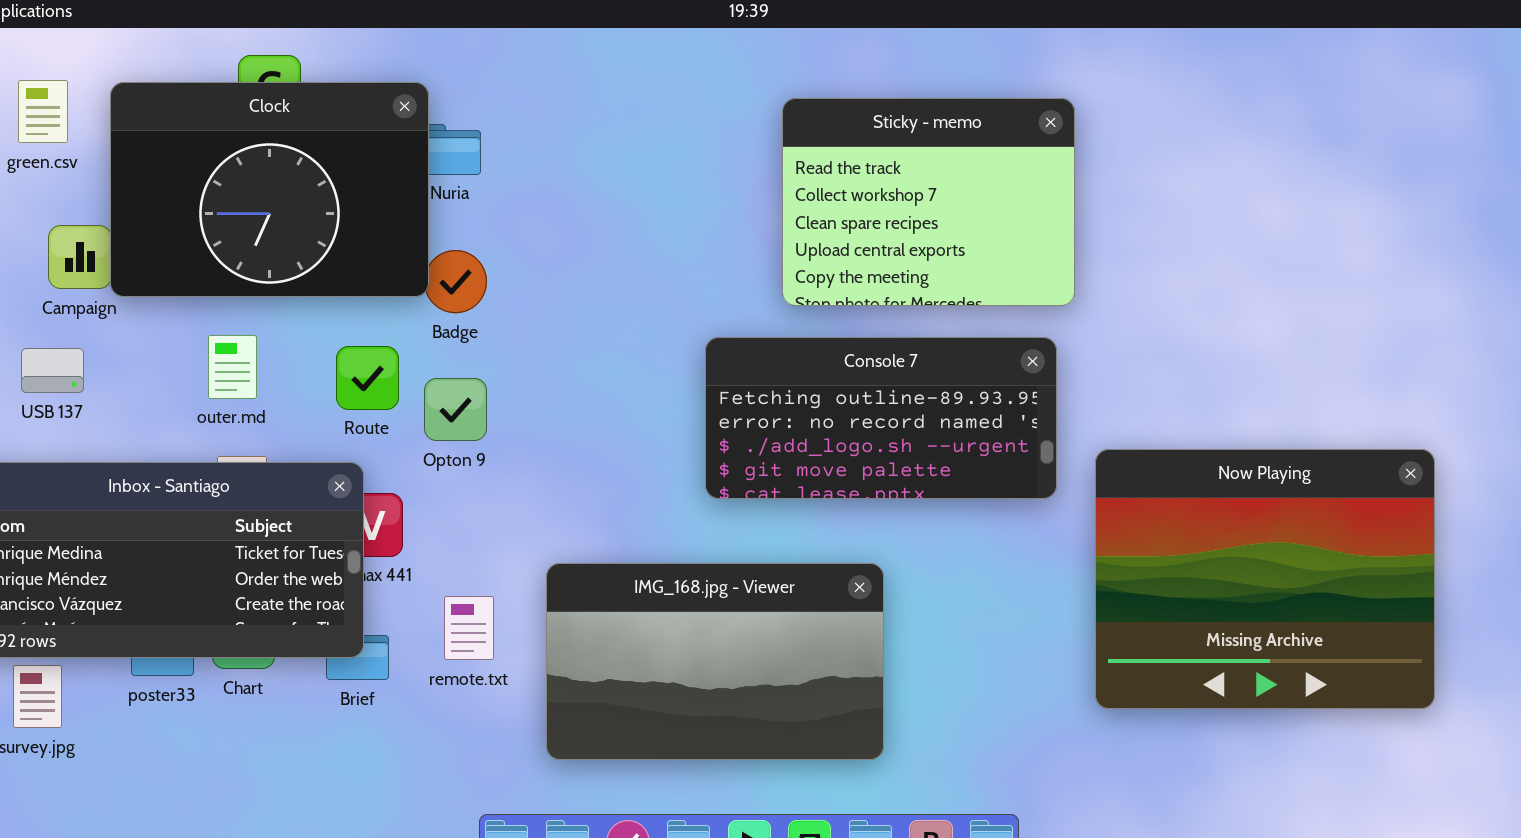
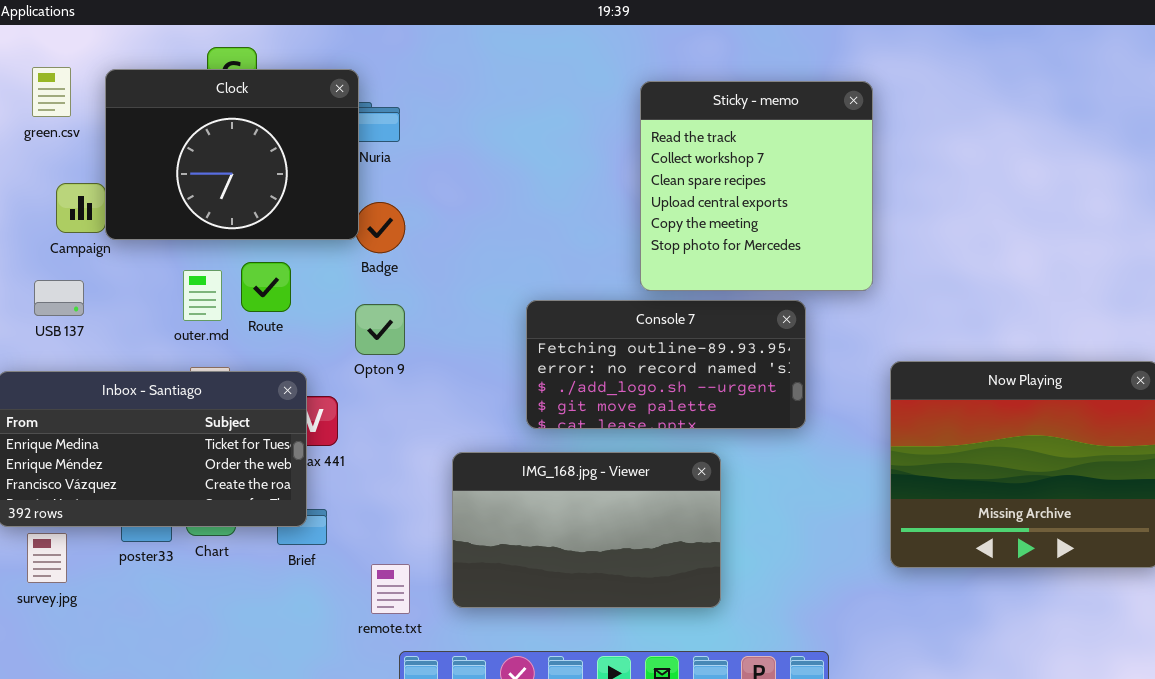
Sticky - memo: [782,98,1075,306] -> [640,81,873,291], resized
Console 7: [705,337,1057,499] -> [526,300,806,429], moved
Route: [336,346,399,410] -> [241,262,291,312], moved
remote.txt: [444,596,494,660] -> [371,564,410,614], moved

